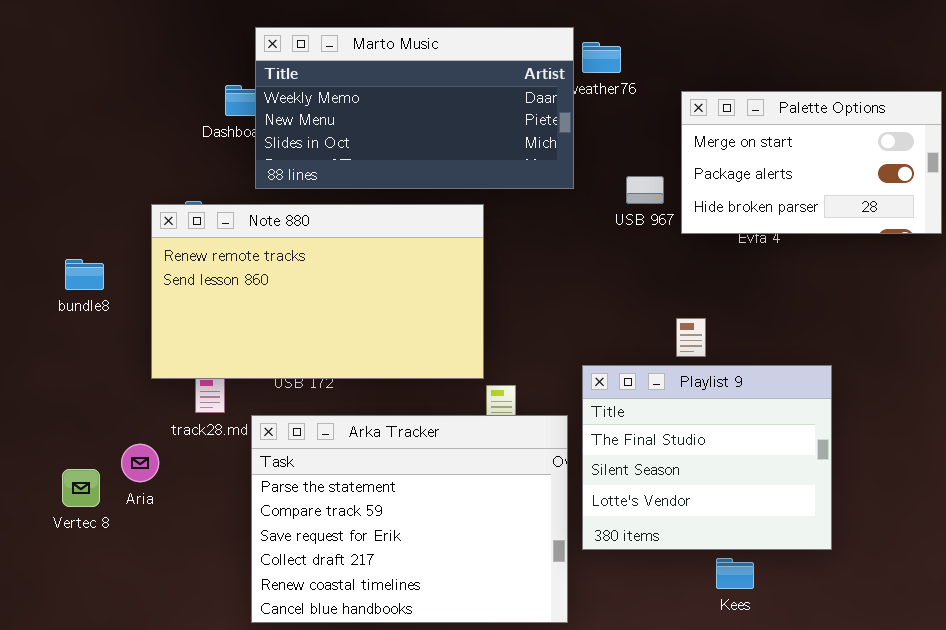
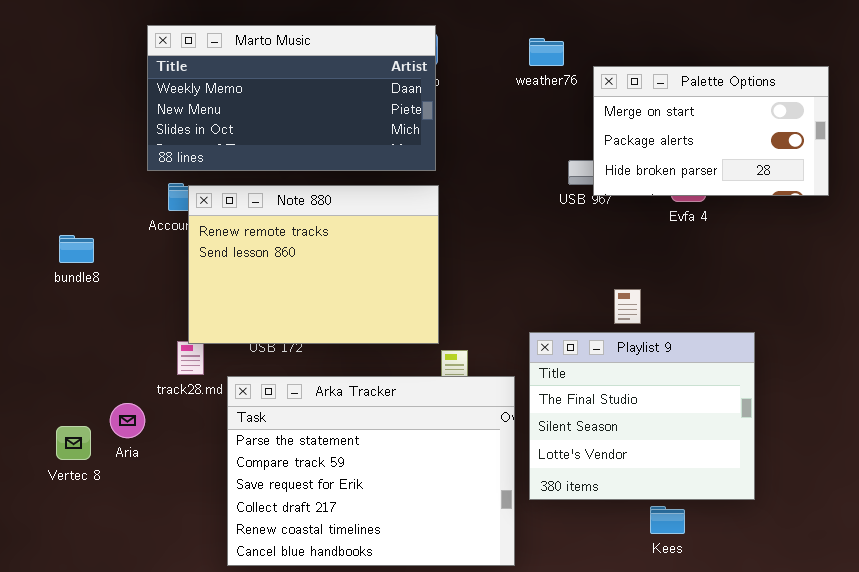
Marto Music: [255,27,574,189] -> [147,25,436,171], moved
Palette Options: [681,91,942,234] -> [593,66,829,196], moved
Note 880: [151,204,484,379] -> [188,185,439,344], resized

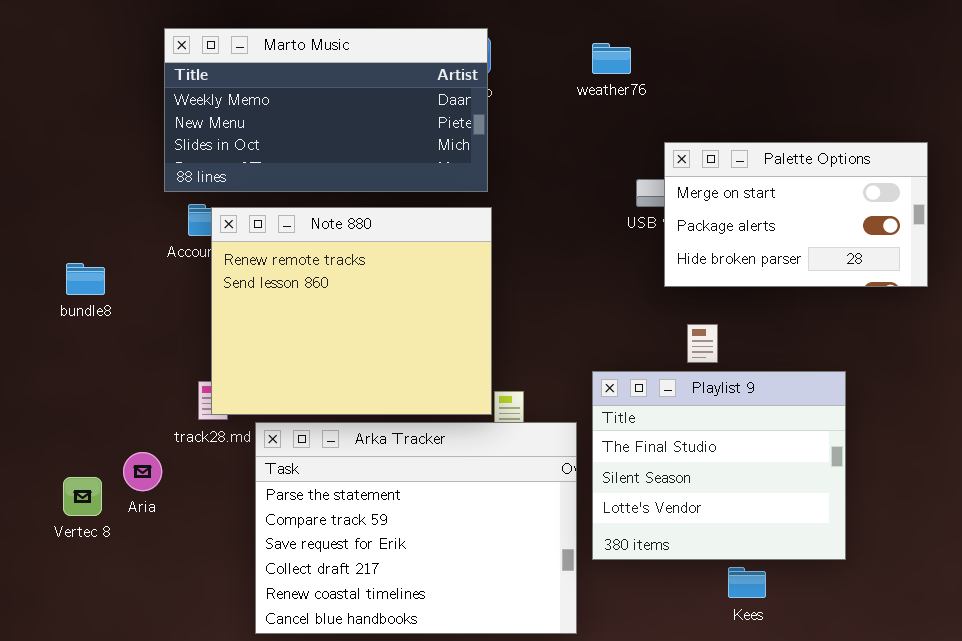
Palette Options: [593,66,829,196] -> [664,142,928,287], moved
Note 880: [188,185,439,344] -> [211,207,492,415], resized

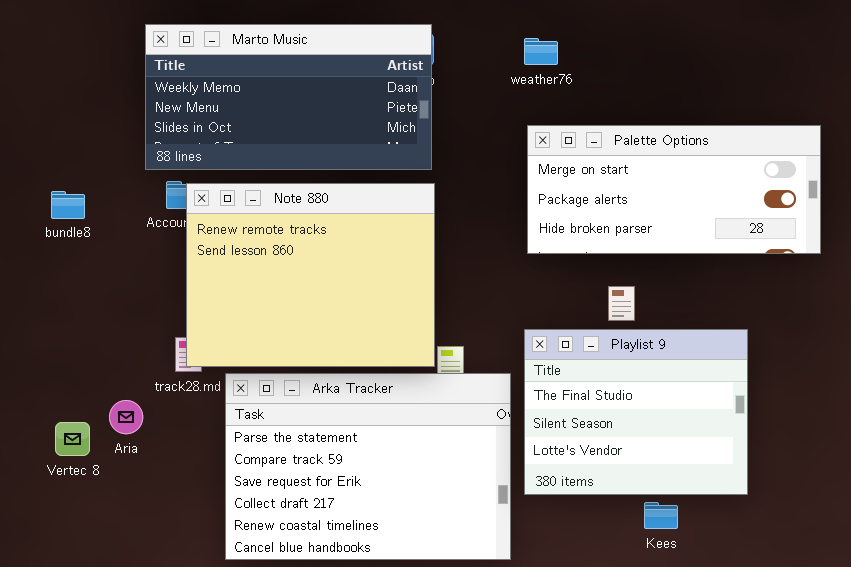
Palette Options: [664,142,928,287] -> [527,125,821,254], resized
bundle8: [66,263,105,295] -> [51,191,85,219], moved

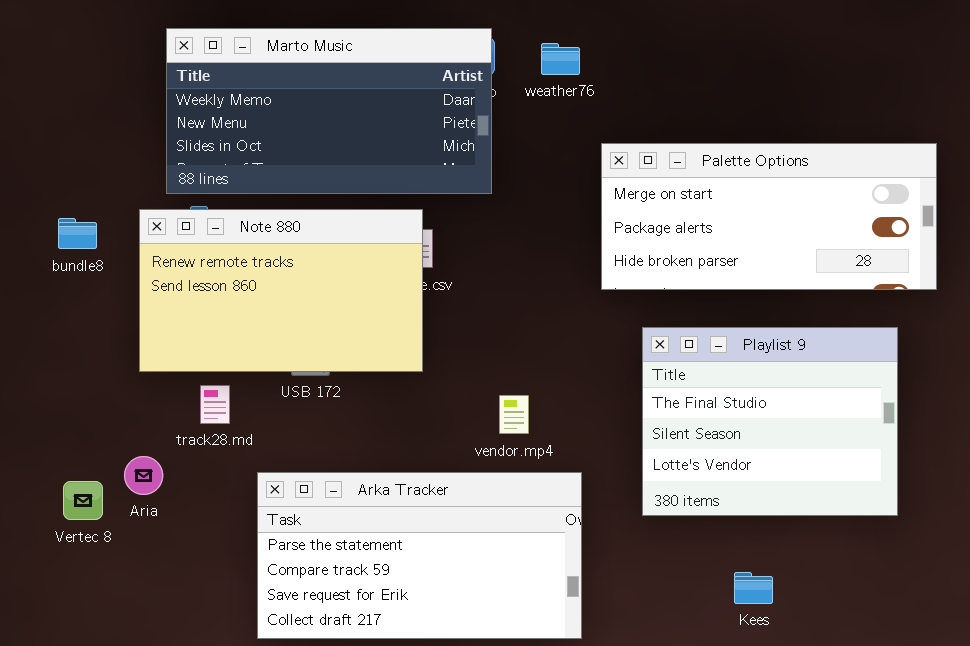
weather76: [524,38,558,65] -> [541,43,580,75], moved
Note 880: [186,183,435,367] -> [139,209,423,372], moved, resized
Playlist 9: [524,329,748,495] -> [642,327,898,516], moved
Arka Tracker: [225,373,511,560] -> [257,472,582,639], resized

